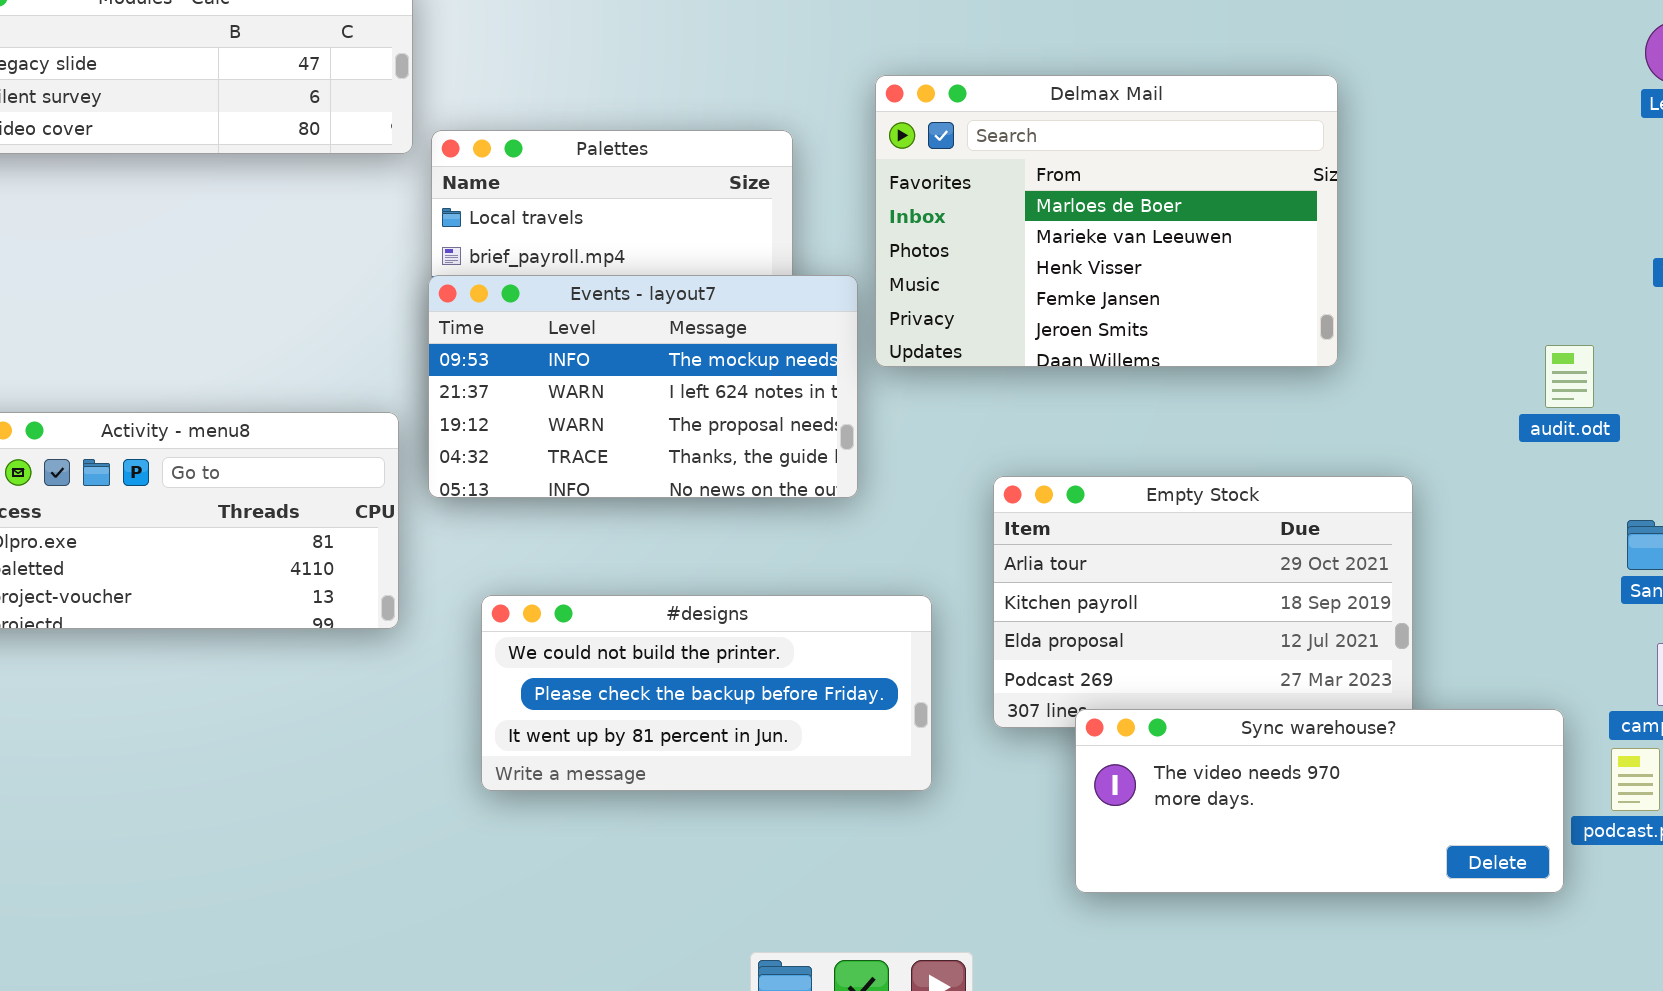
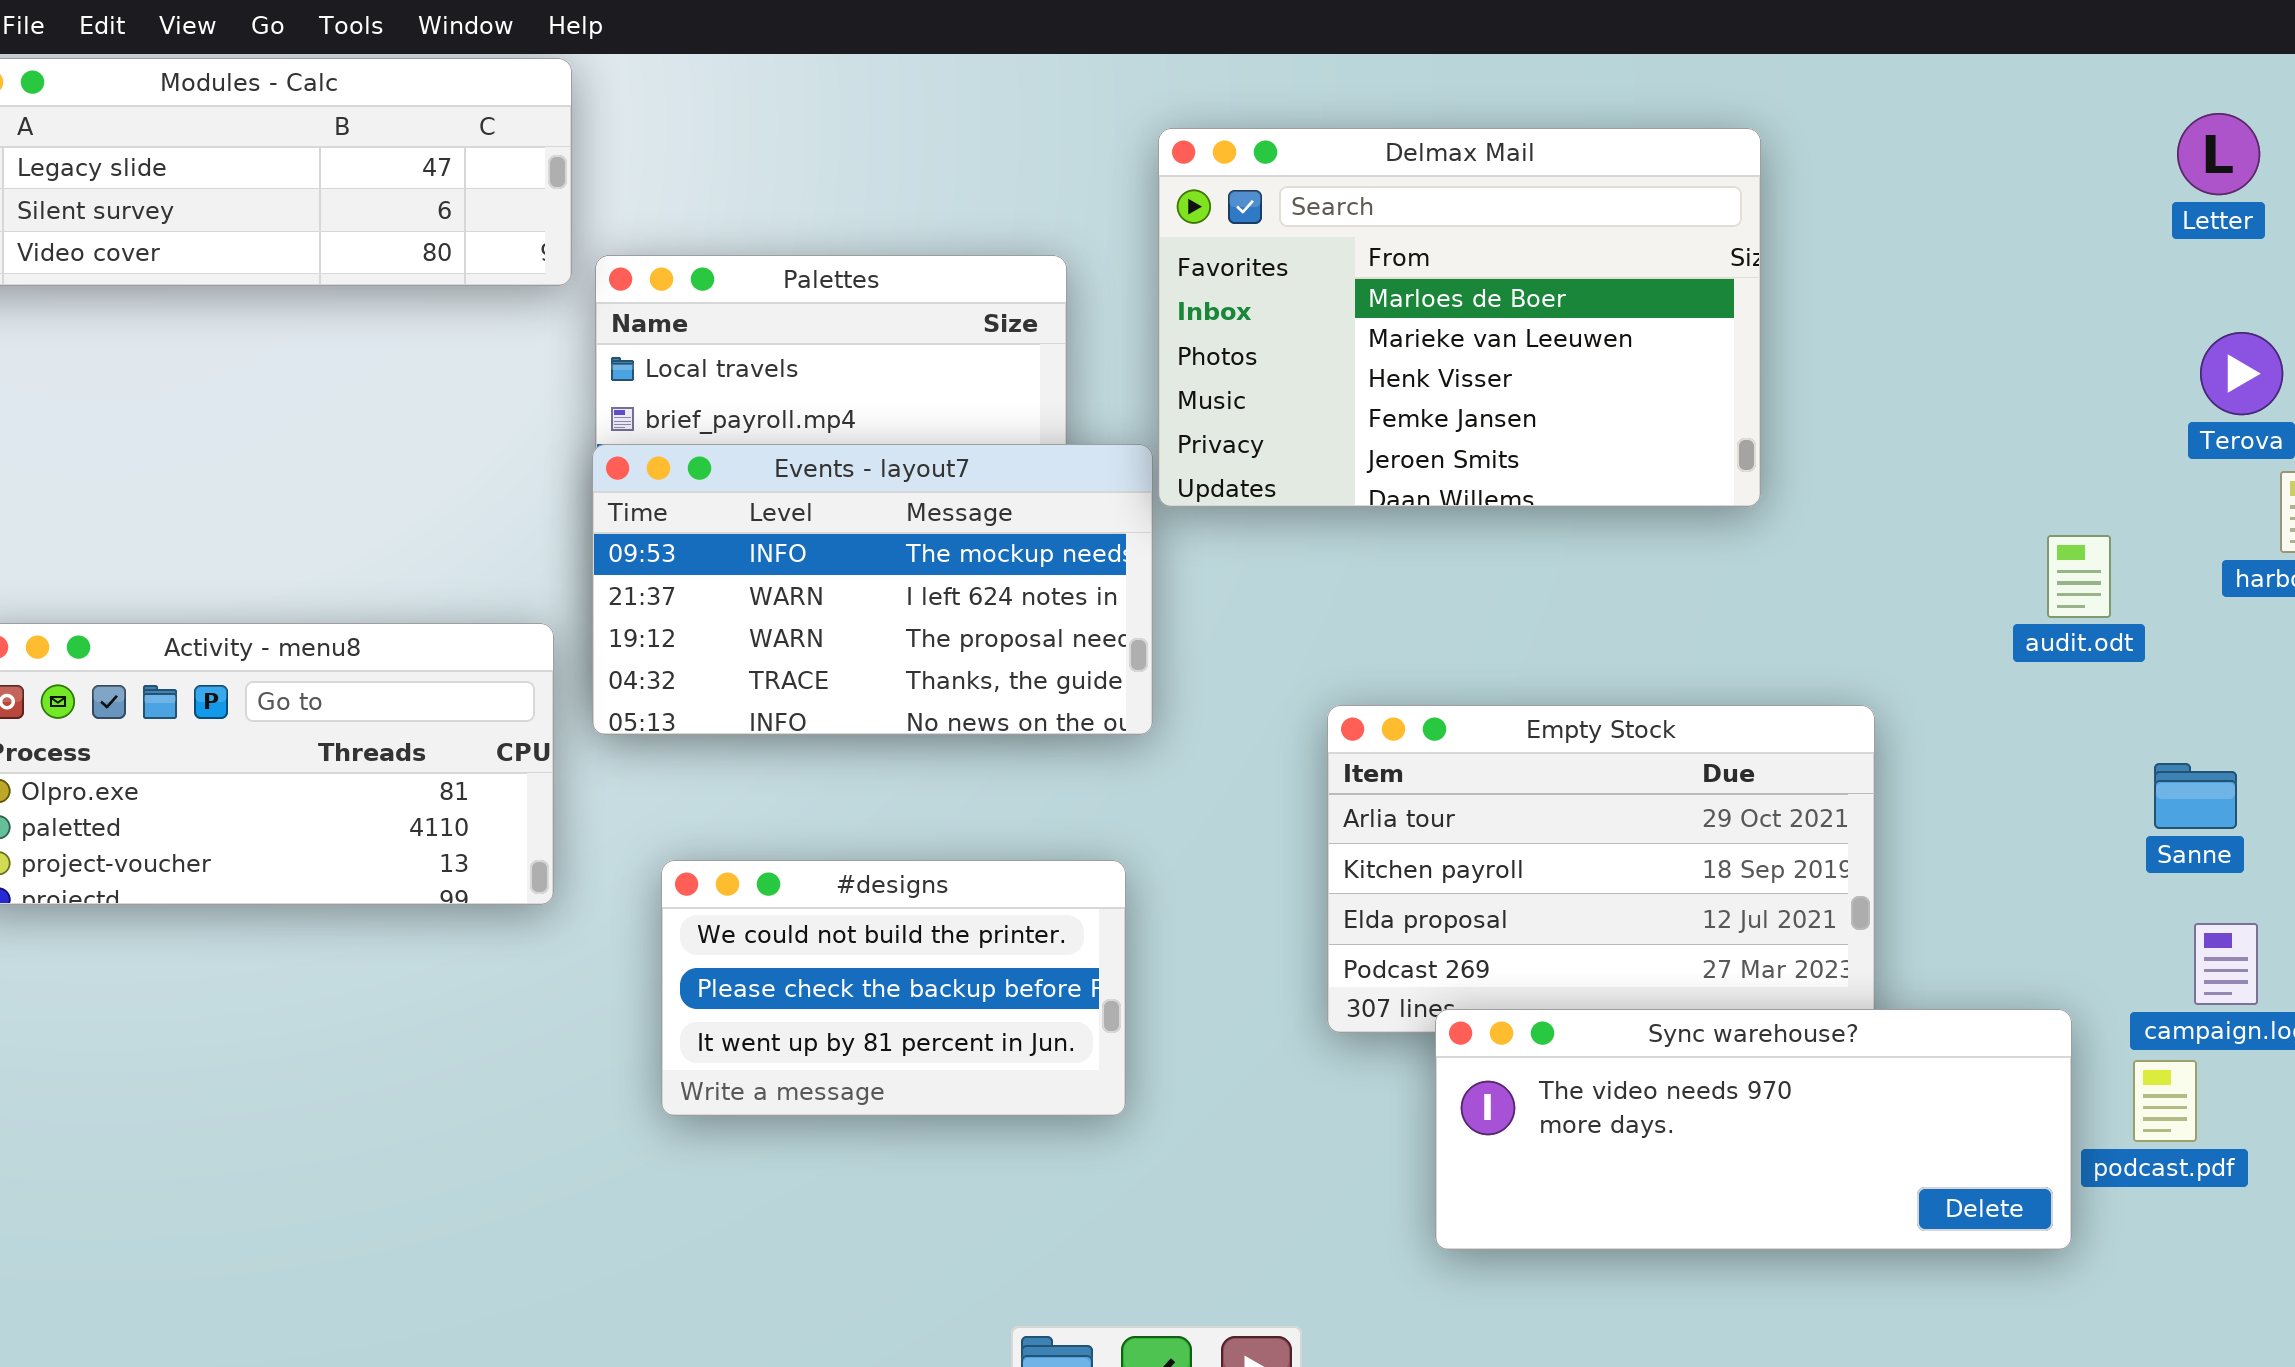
Delmax Mail: [875,75,1338,367] -> [1158,128,1761,507], moved
#designs: [481,595,932,791] -> [661,860,1126,1116], resized

